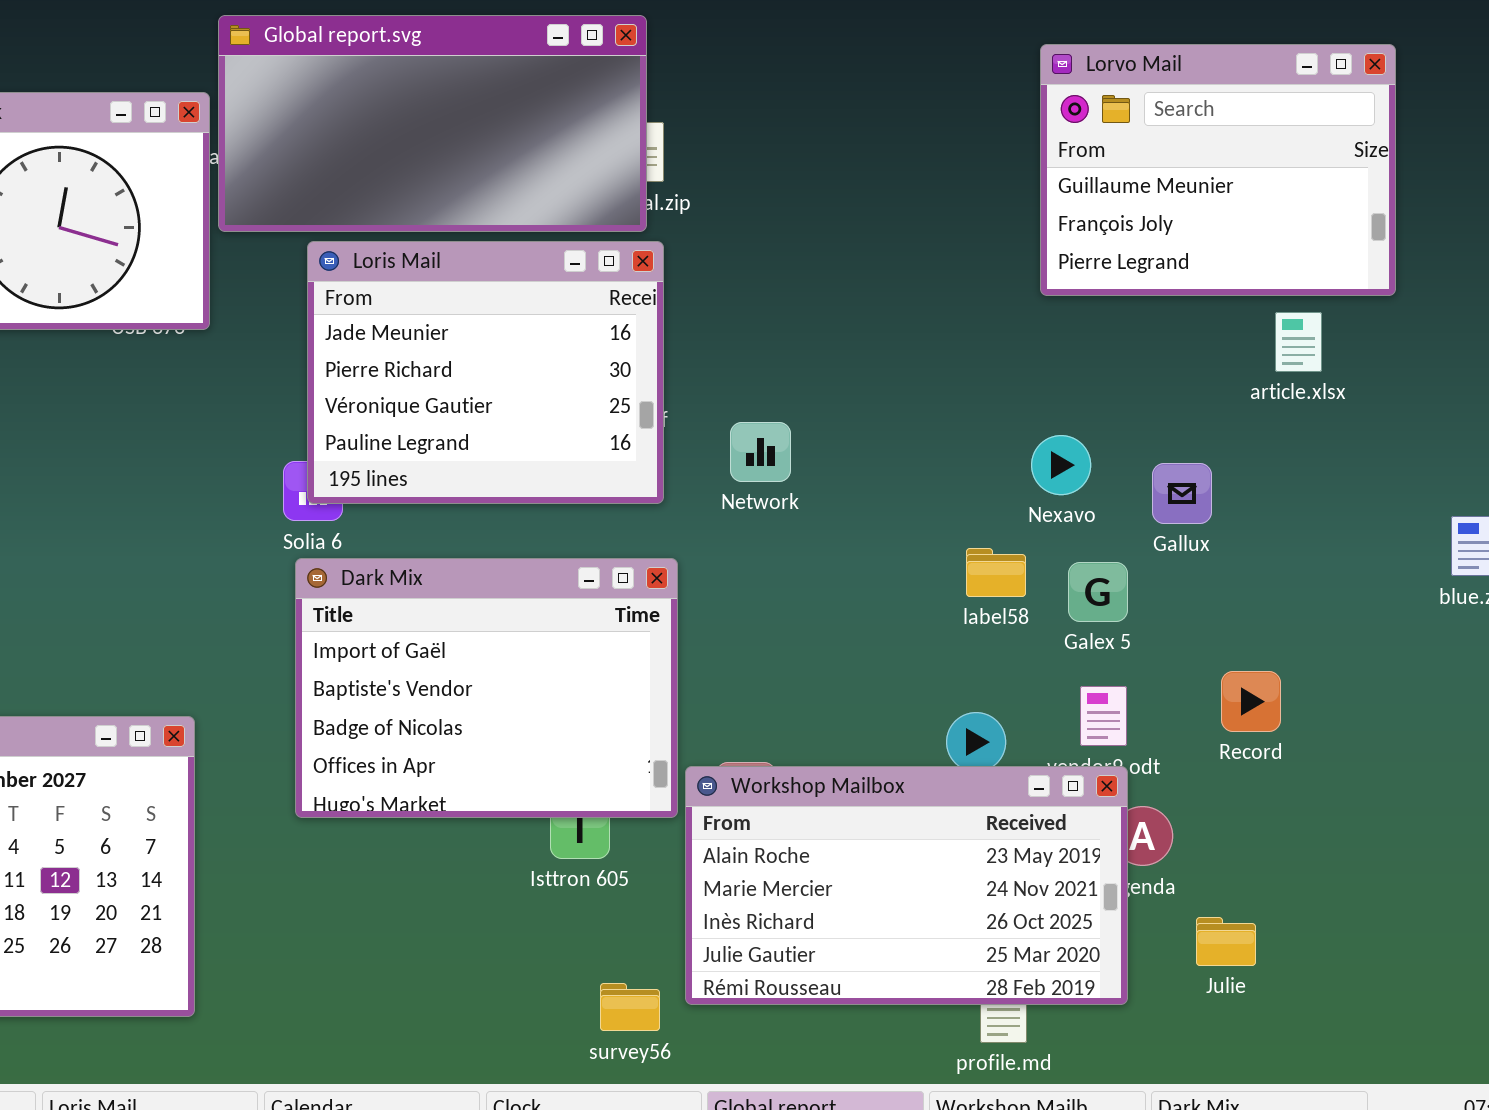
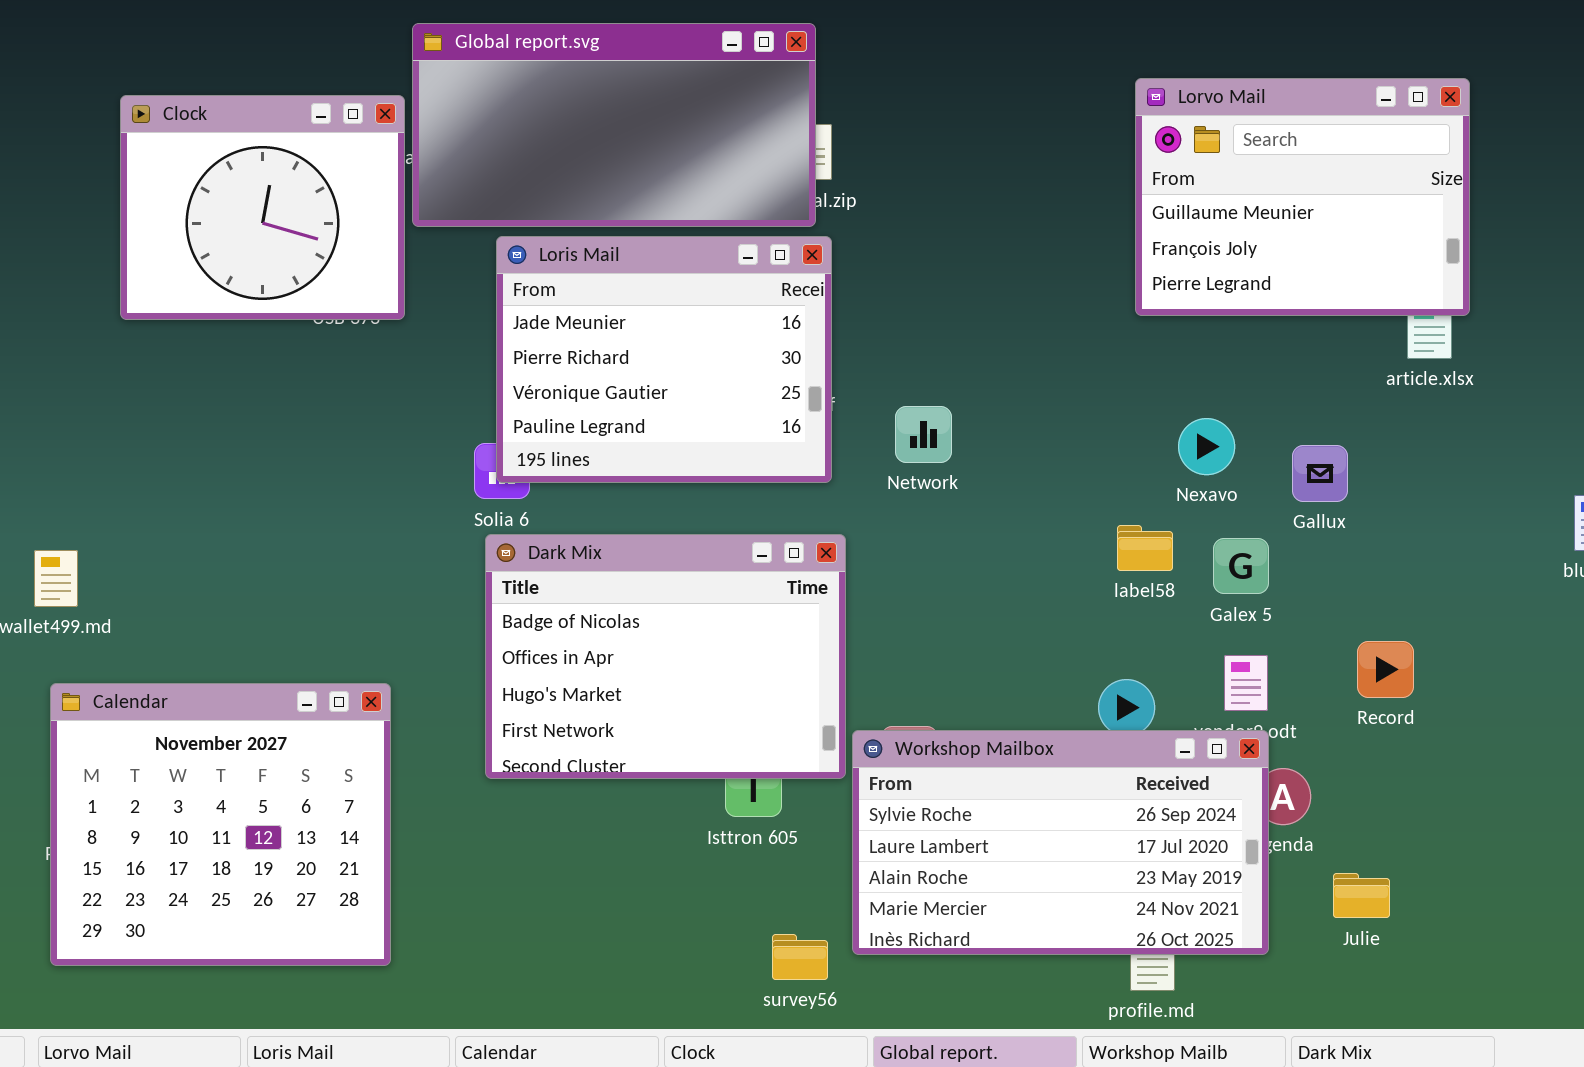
Lorvo Mail: [1040,44,1396,296] -> [1135,78,1470,316], moved
Dark Mix: [295,558,678,818] -> [485,534,846,779], scrolled down 2 rows
Workshop Mailbox: [685,766,1128,1005] -> [852,730,1269,955], scrolled up 2 rows

